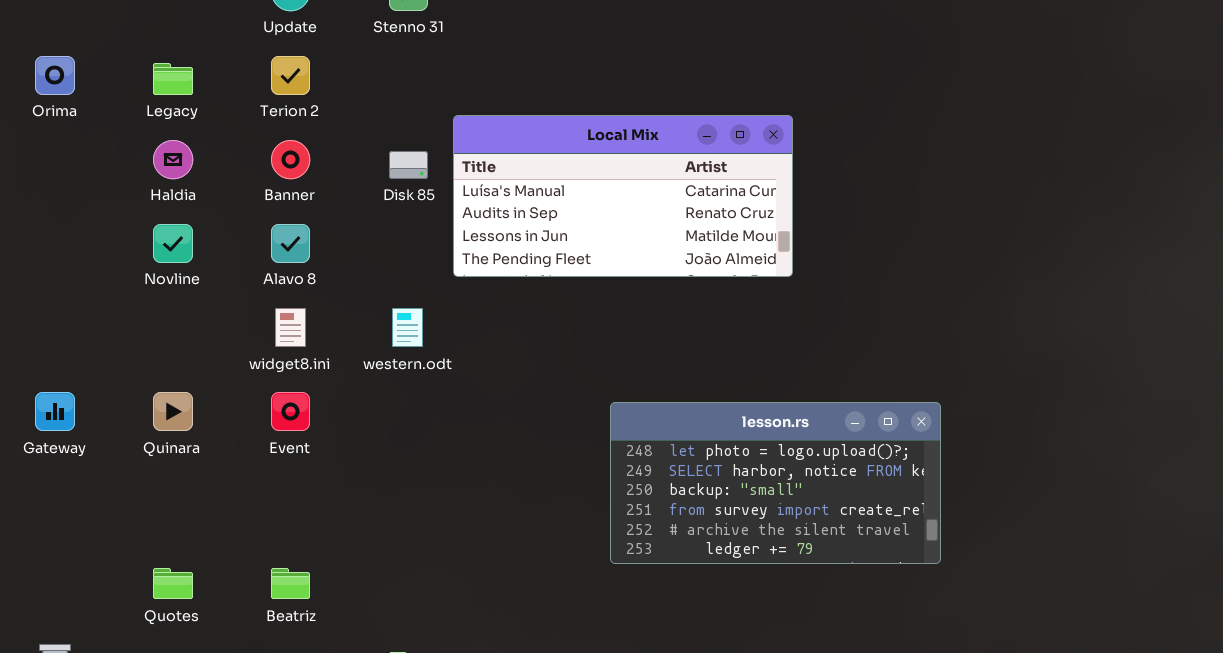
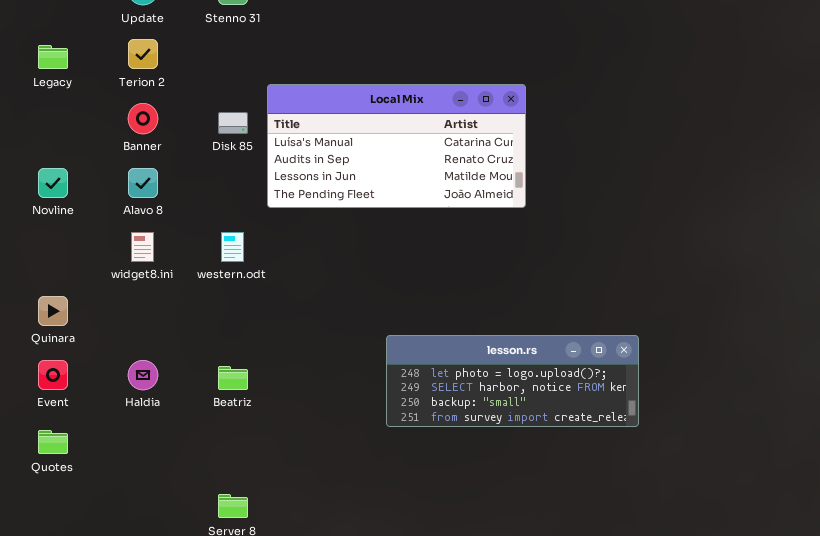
Haldia: [153,140,193,179] -> [128,360,158,390], moved
Event: [271,392,310,431] -> [38,360,68,390], moved
lesson.rs: [610,402,941,564] -> [386,335,639,427], resized
Beatriz: [271,568,310,599] -> [218,366,248,390], moved

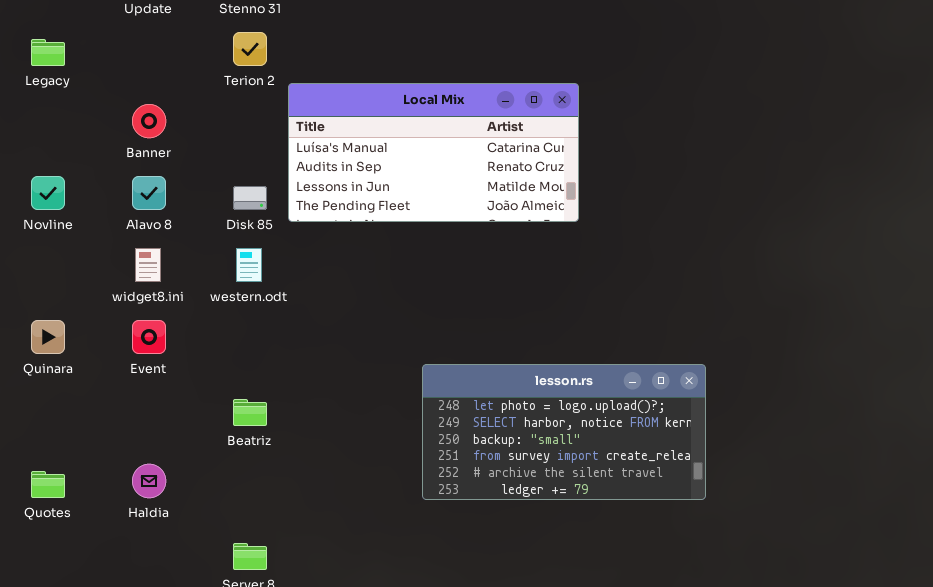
Terion 2: [128,39,158,69] -> [233,32,267,66], moved
Disk 85: [218,112,248,134] -> [233,186,267,210], moved
lesson.rs: [386,335,639,427] -> [422,364,706,500], resized
Event: [38,360,68,390] -> [132,320,166,354], moved
Haldia: [128,360,158,390] -> [132,464,166,498], moved

